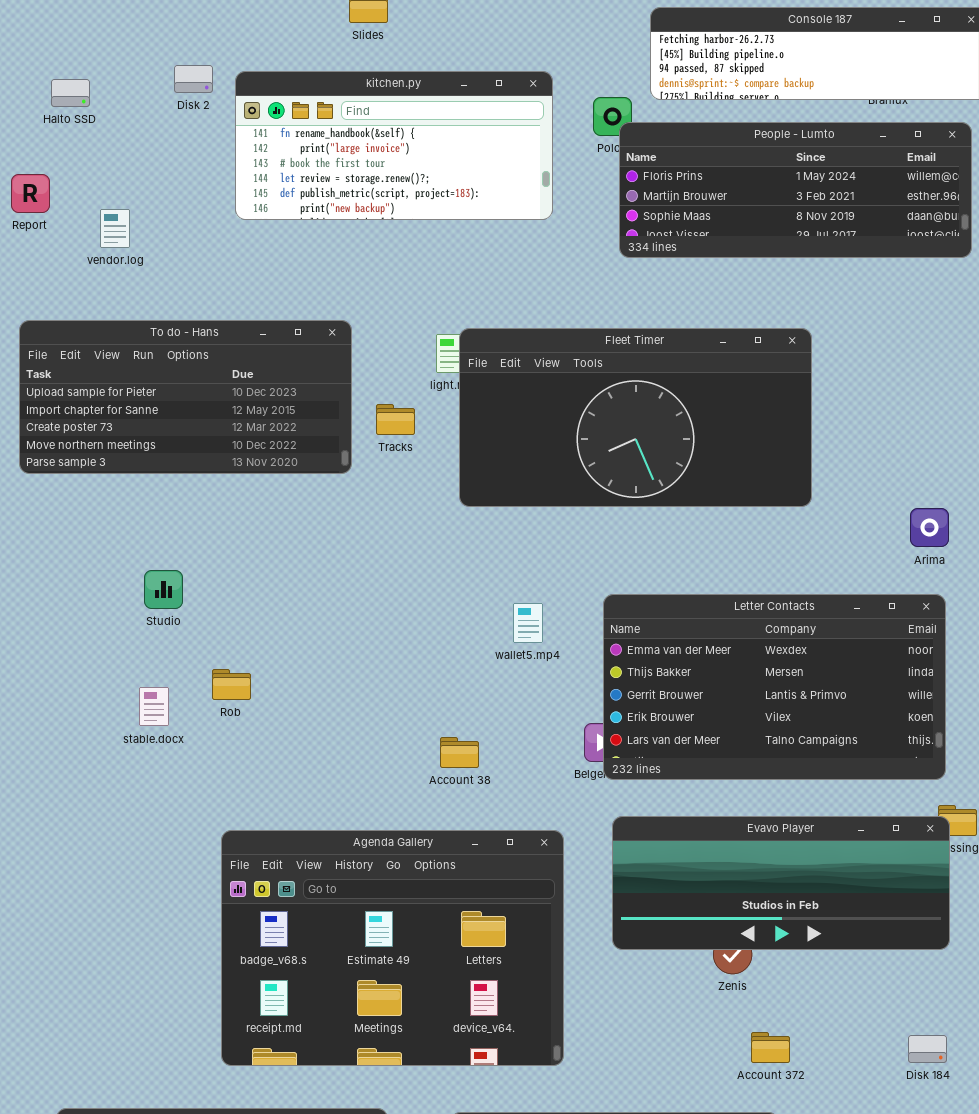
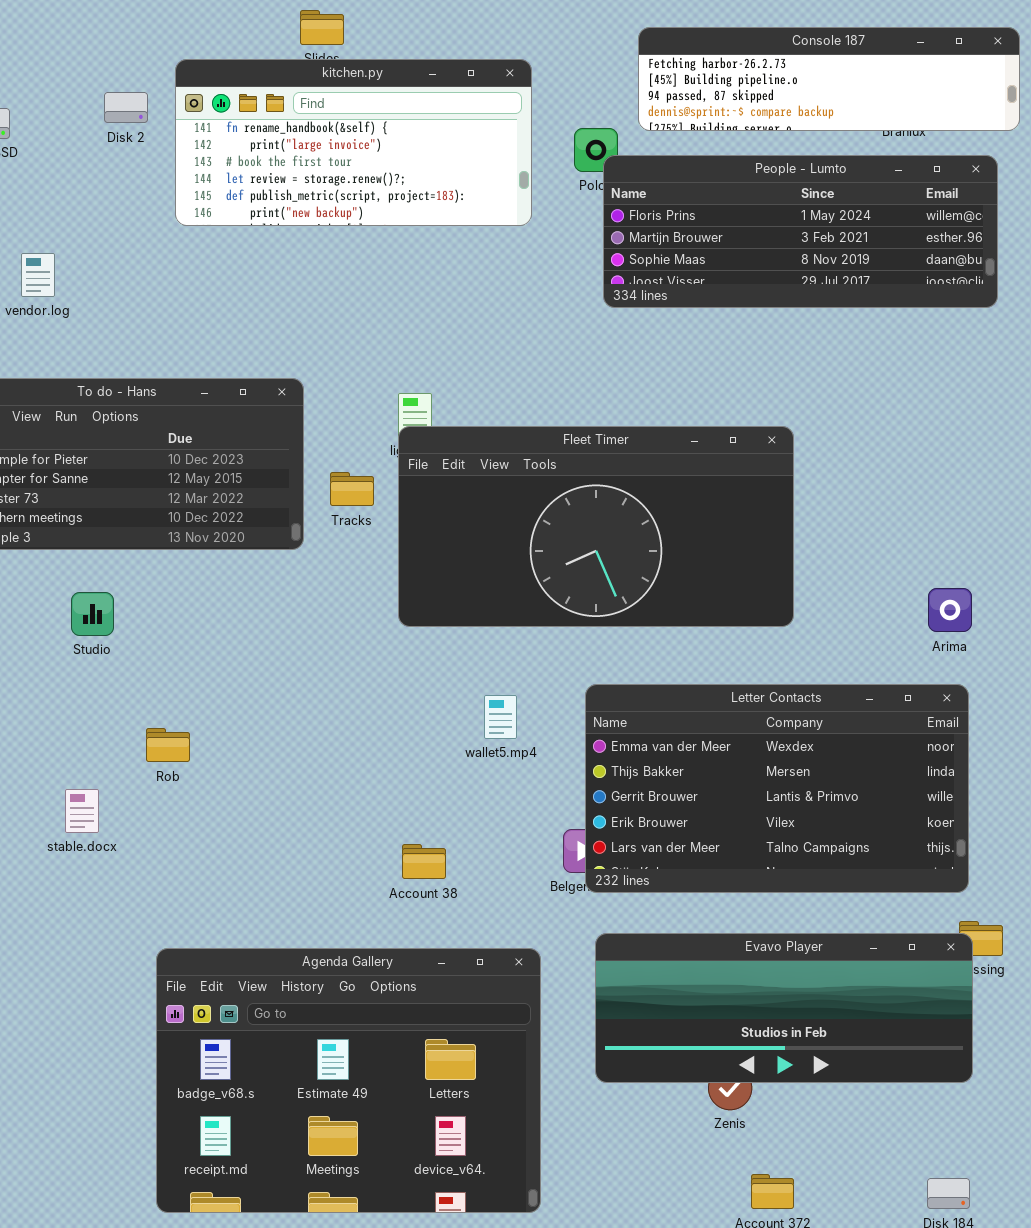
kitchen.py: [235,71,553,220] -> [175,59,532,226], moved
Fleet Timer: [459,328,812,507] -> [398,426,794,627], moved
Studio: [144,570,183,609] -> [71,592,114,636], moved
Rob: [212,669,251,700] -> [146,728,190,762], moved

